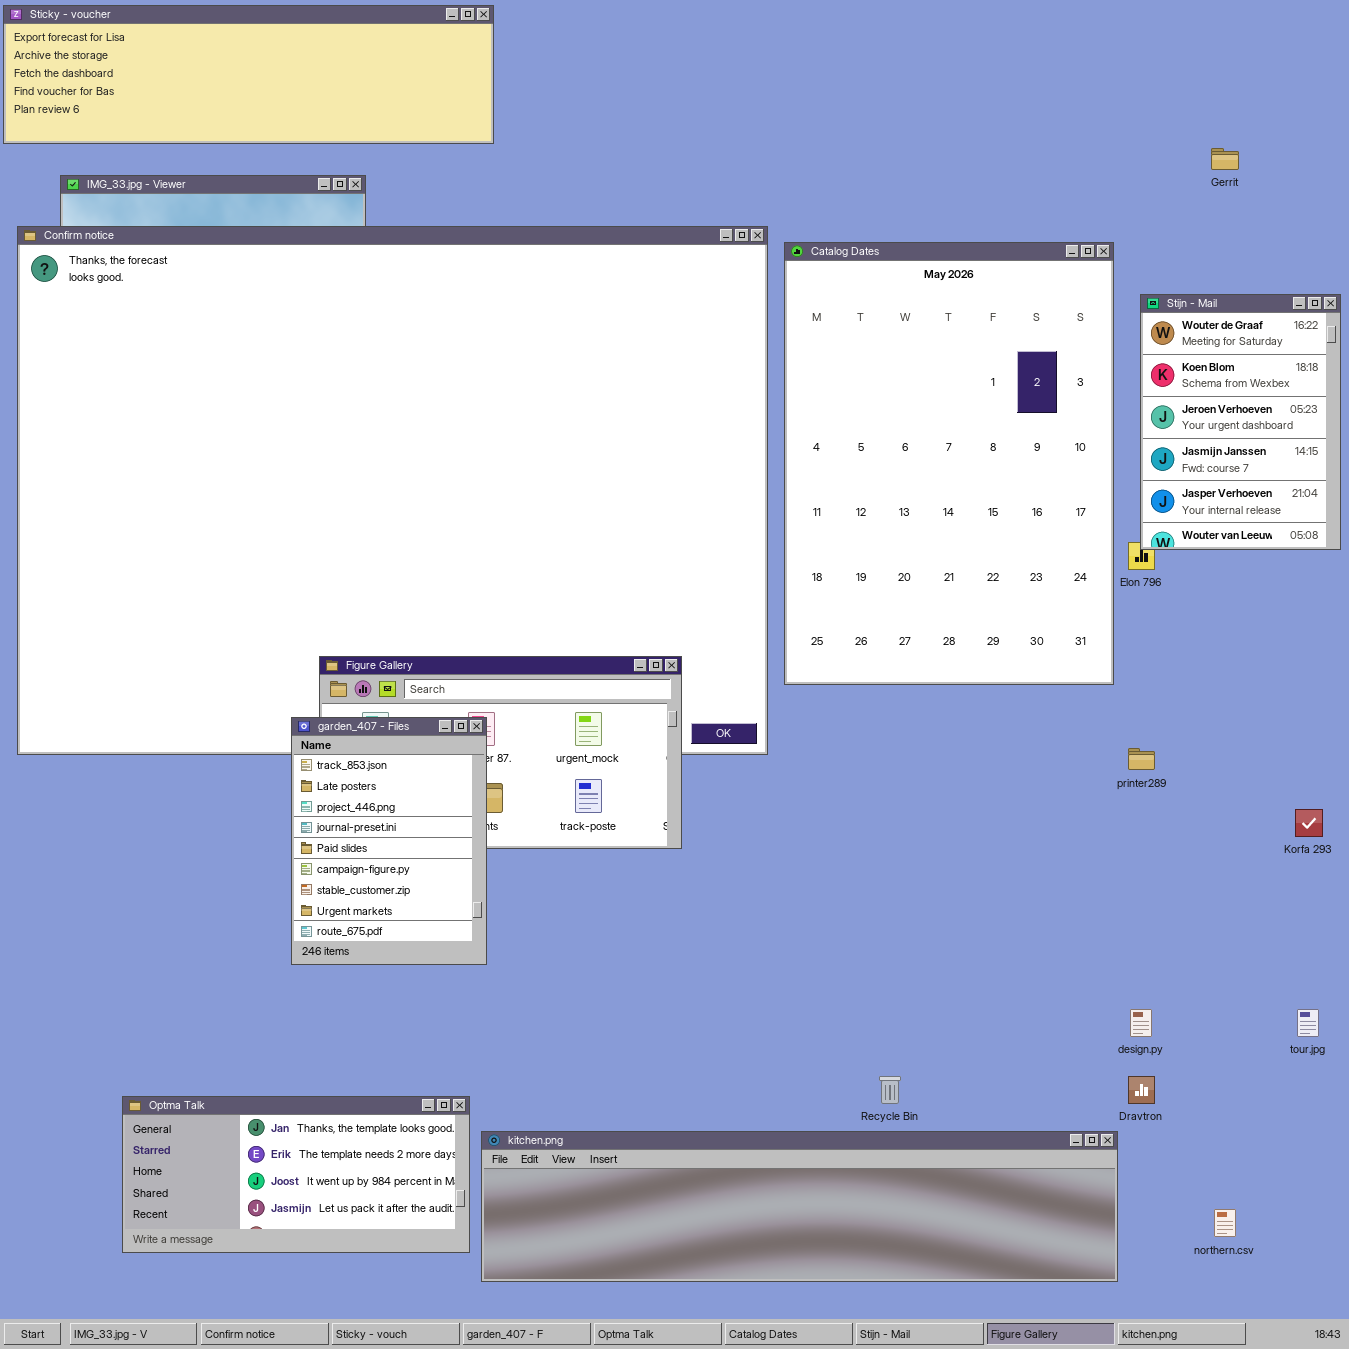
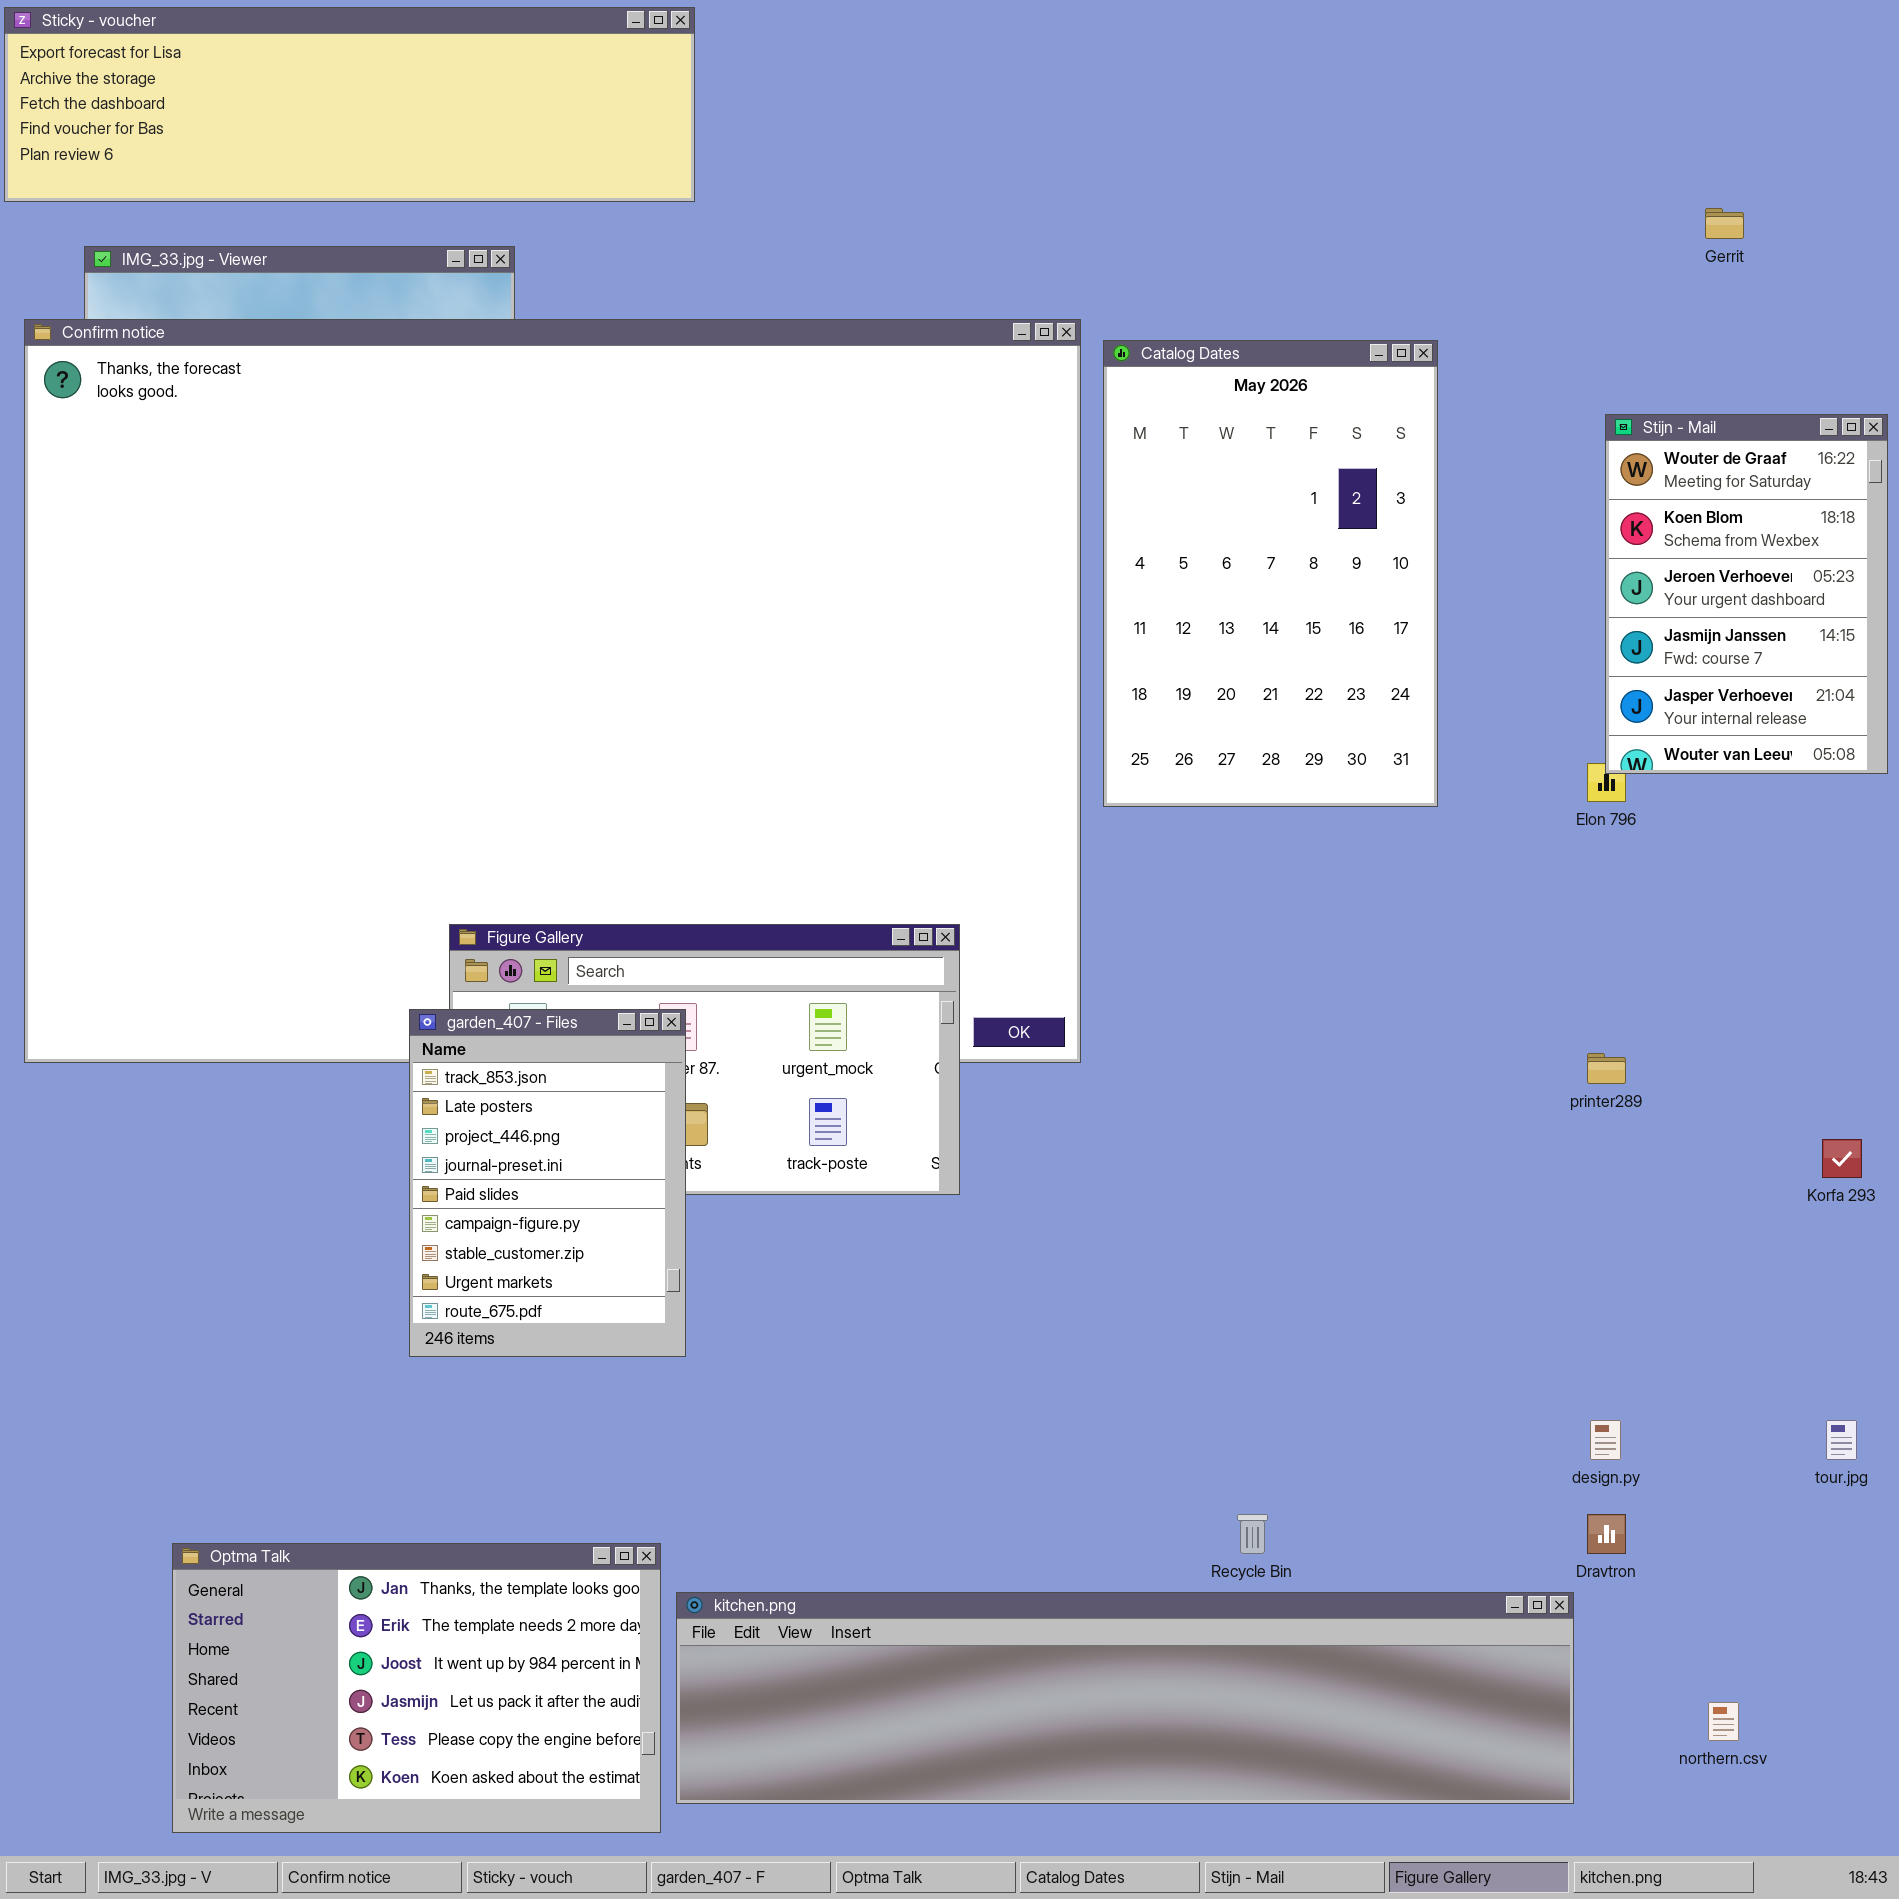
Catalog Dates: [784,242,1114,685] -> [1103,340,1438,807], resized
Optma Talk: [122,1096,470,1253] -> [172,1543,661,1833], resized

